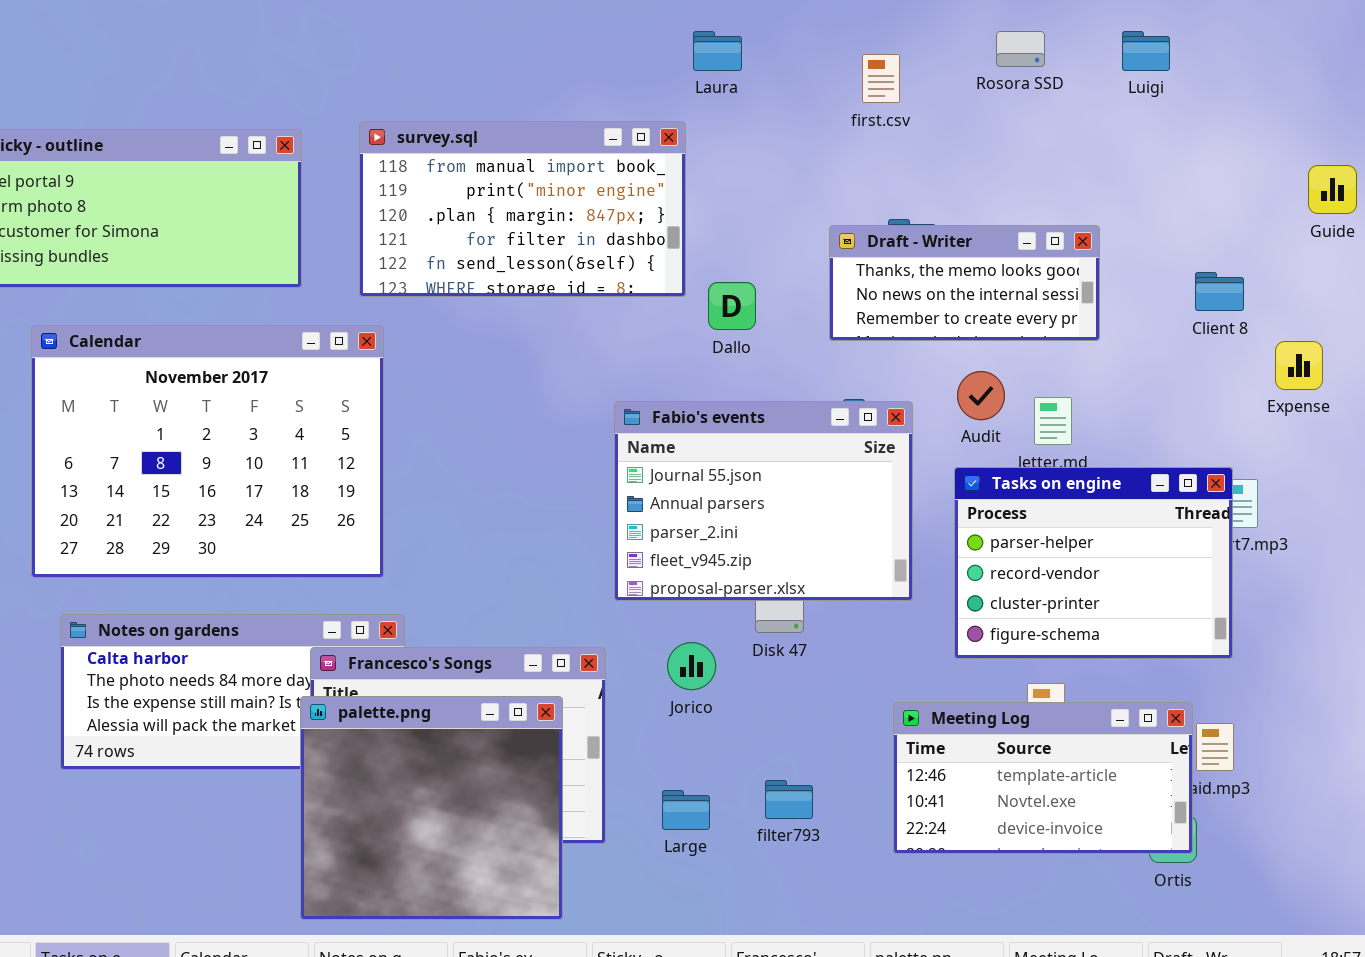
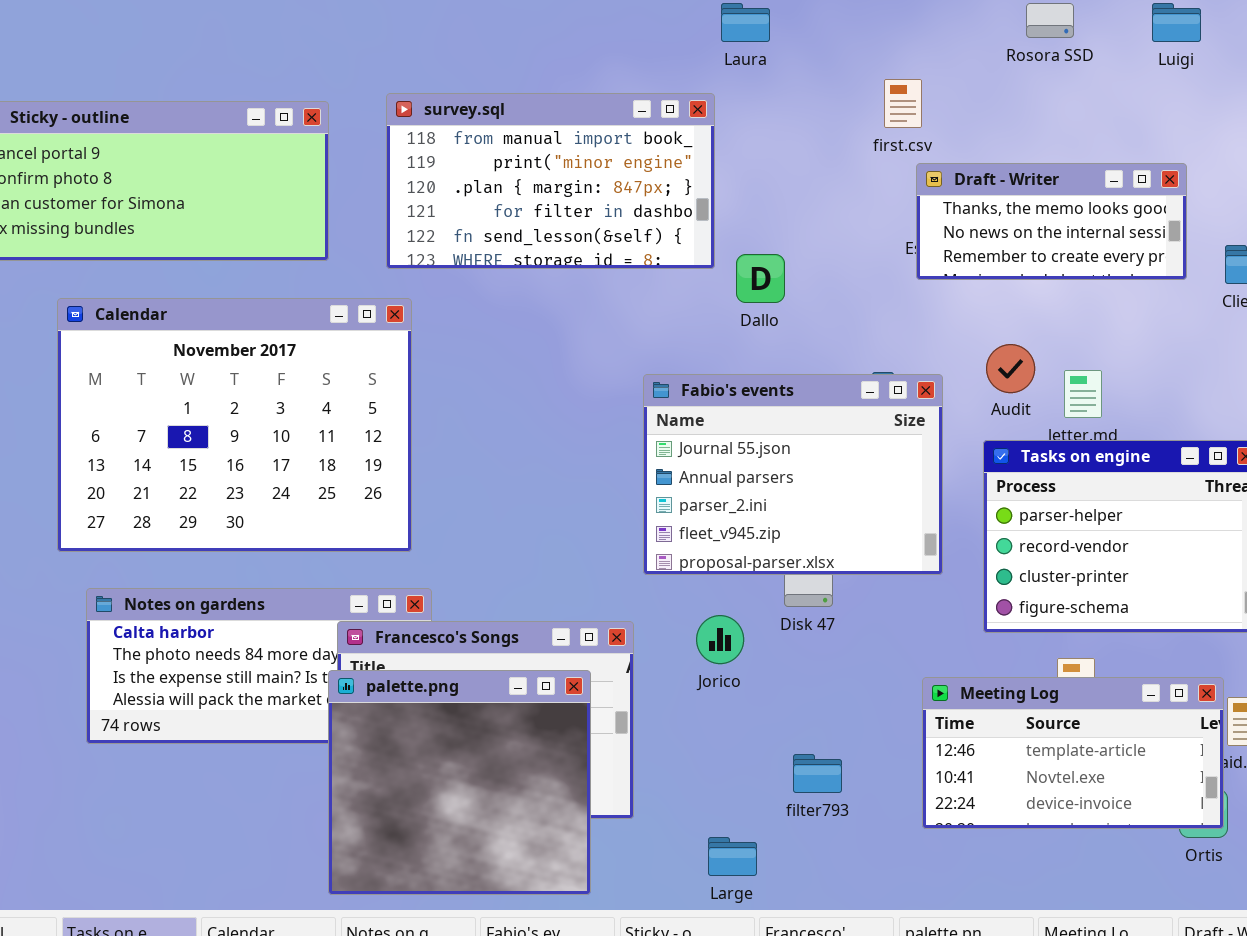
first.csv: [862,54,900,103] -> [884,79,922,128], moved
Draft - Writer: [829,225,1100,341] -> [916,163,1187,280], moved
Large: [662,790,710,830] -> [708,837,757,876], moved

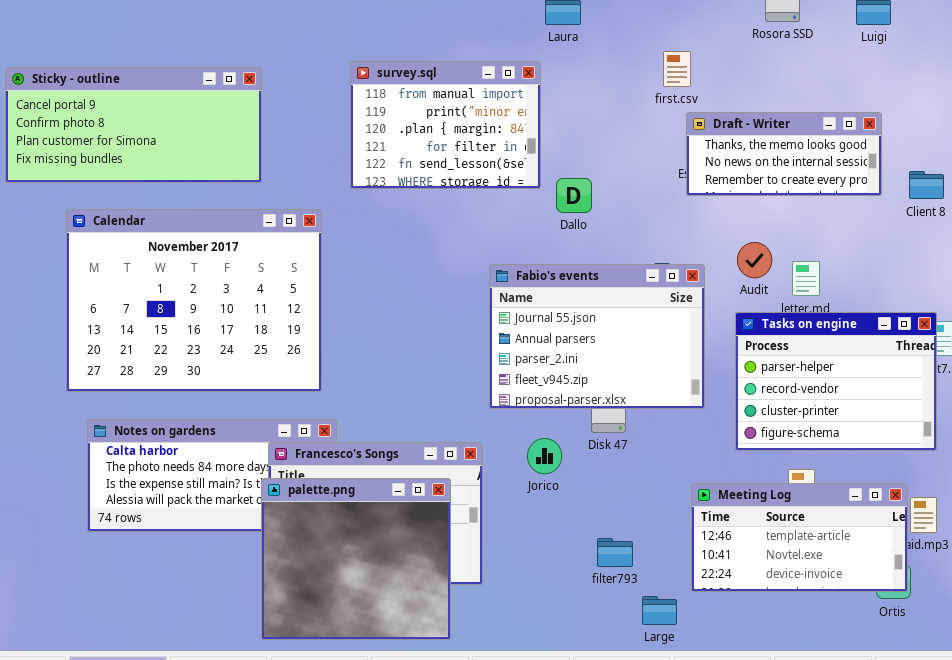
survey.sql: [386,93,715,269] -> [350,61,541,189], resized
Large: [708,837,757,876] -> [642,596,677,625], moved

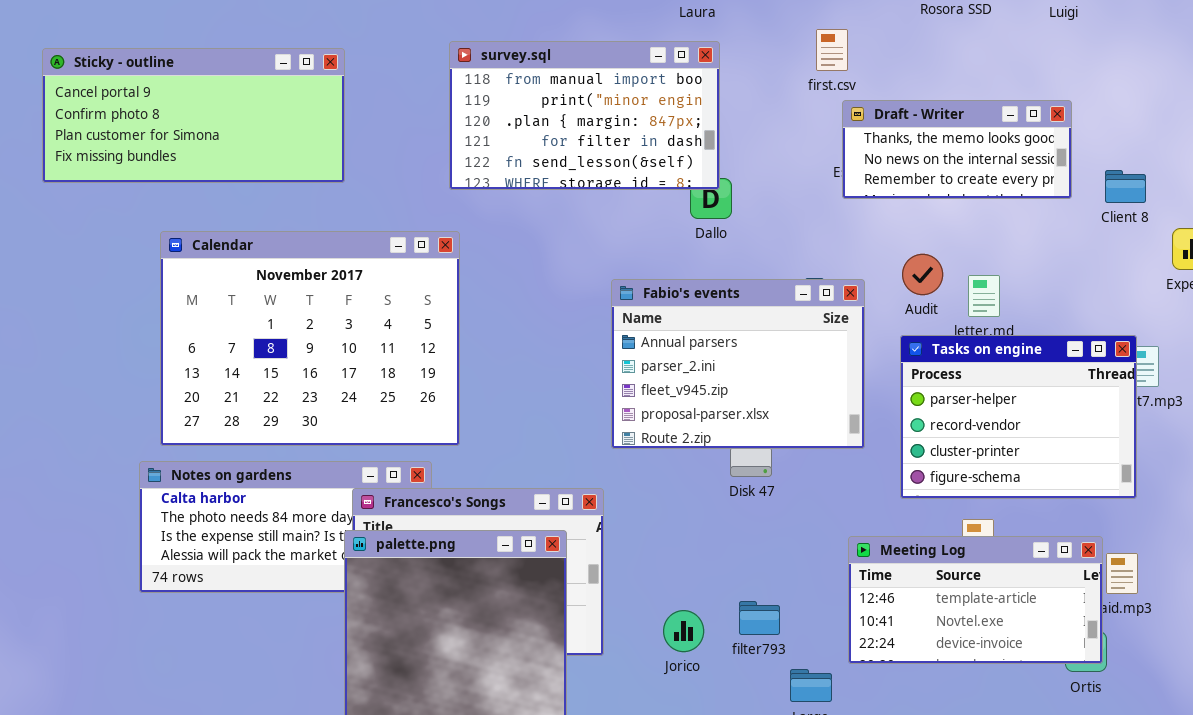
survey.sql: [350,61,541,189] -> [449,41,720,190], resized
Calendar: [66,209,322,392] -> [160,231,460,446], moved
Fabio's events: [489,264,705,409] -> [611,279,865,449], scrolled down 1 row
Jorico: [527,438,562,474] -> [663,610,704,652], moved

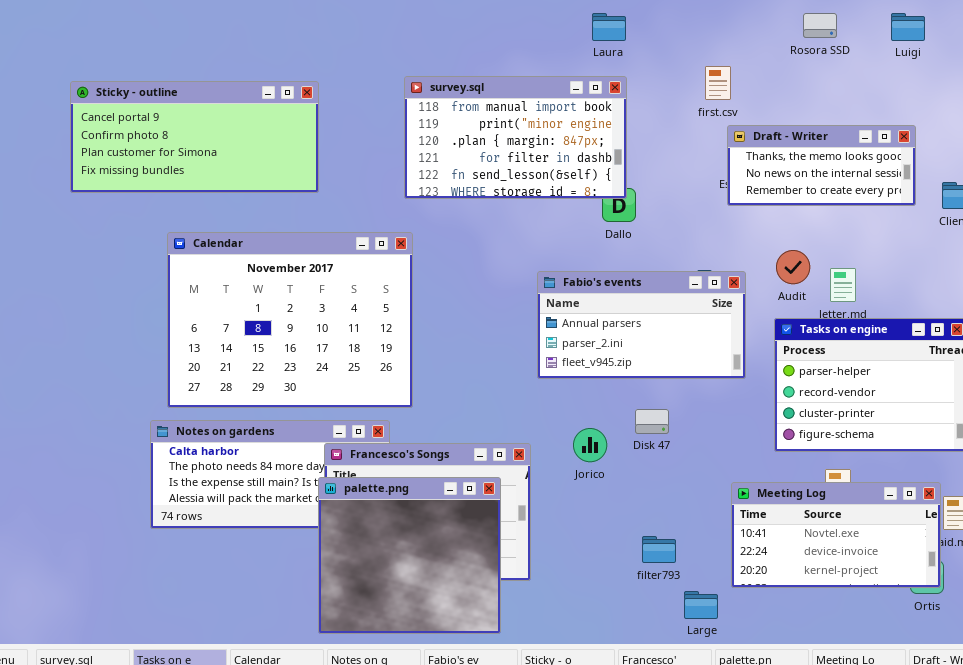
Fabio's events: [611,279,865,449] -> [537,271,746,379], resized
Meeting Log: [848,536,1103,664] -> [731,482,941,588], scrolled down 1 row
Jorico: [663,610,704,652] -> [573,428,607,462], moved

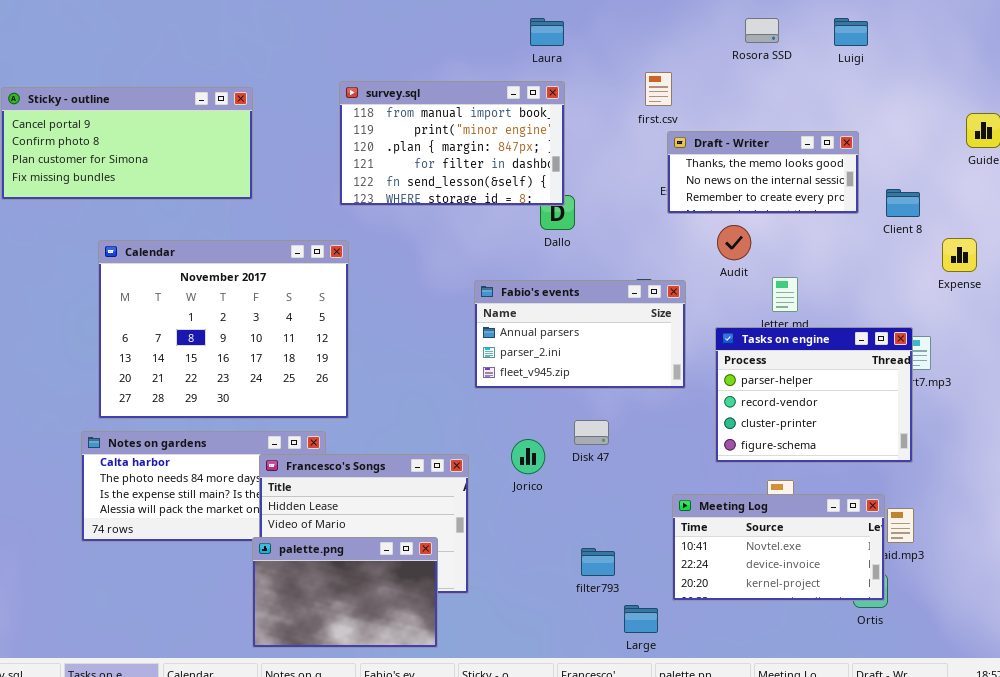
Audit: [776,250,810,284] -> [717,225,751,260], moved
palette.png: [318,477,501,634] -> [252,537,438,648], resized

